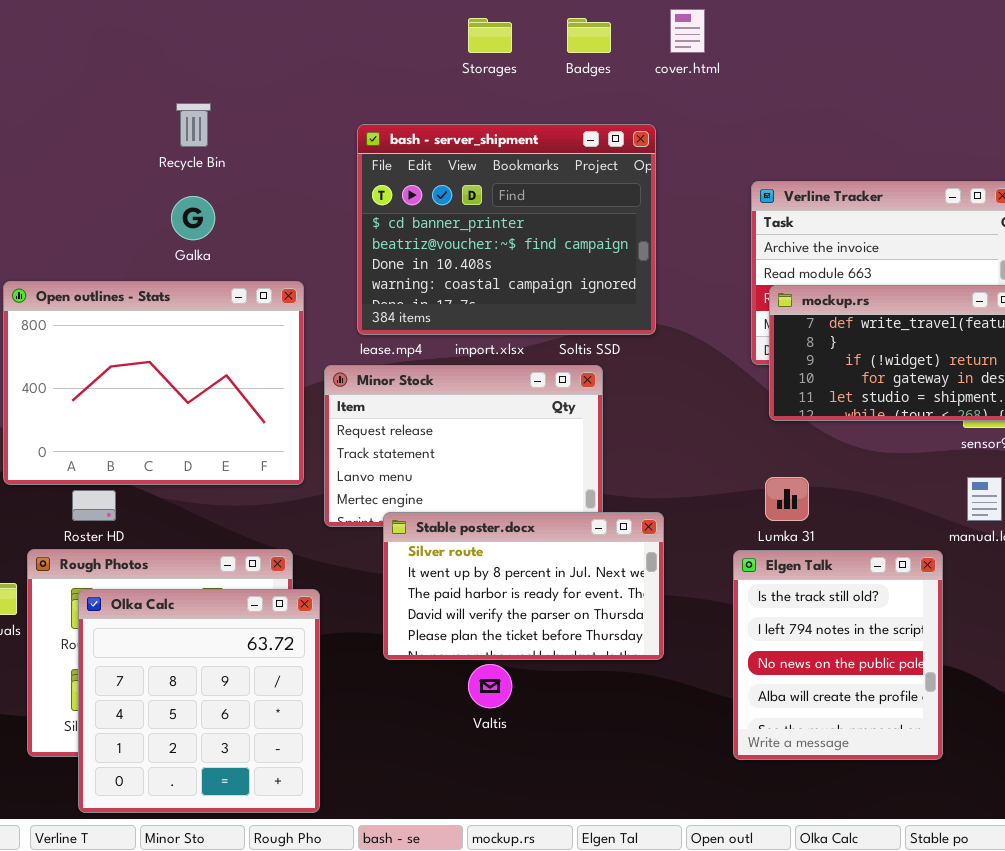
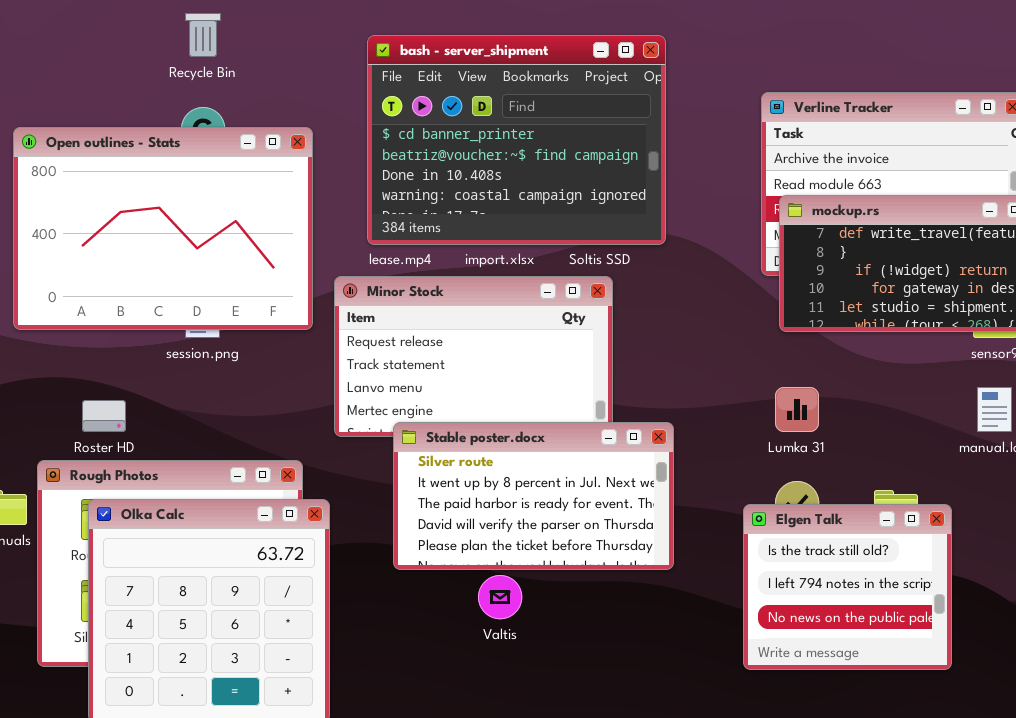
Open outlines - Stats: [3,281,304,485] -> [13,127,313,330], moved
Elgen Talk: [733,550,943,760] -> [743,504,952,670], resized

